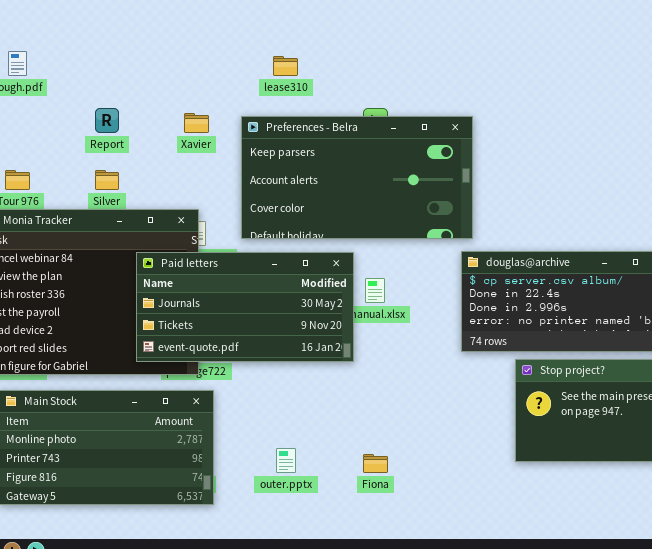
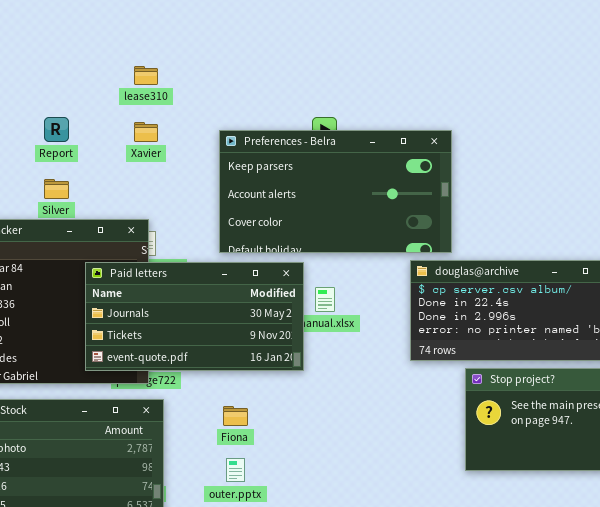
lease310: [273,56,298,76] -> [134,66,158,85], moved
Preferences - Belra: [241,116,473,239] -> [219,130,452,253], moved
Fiona: [363,454,388,473] -> [223,406,248,426], moved

